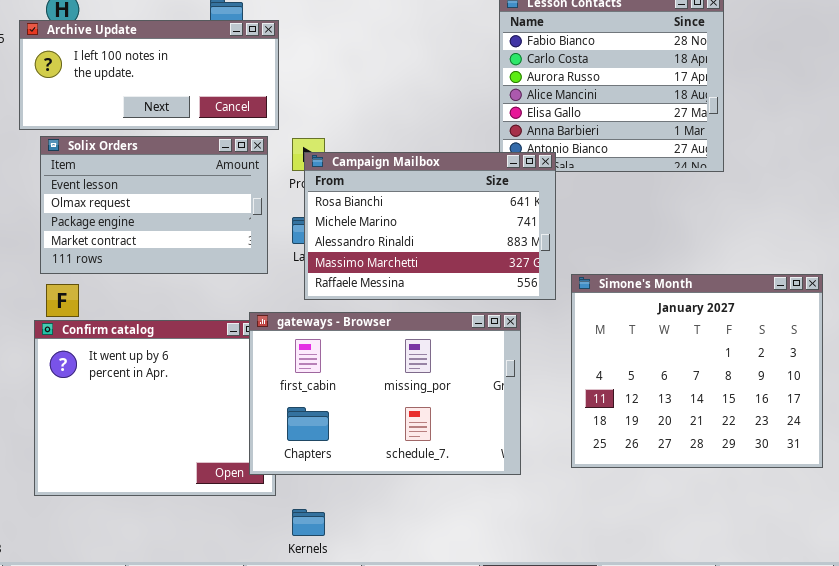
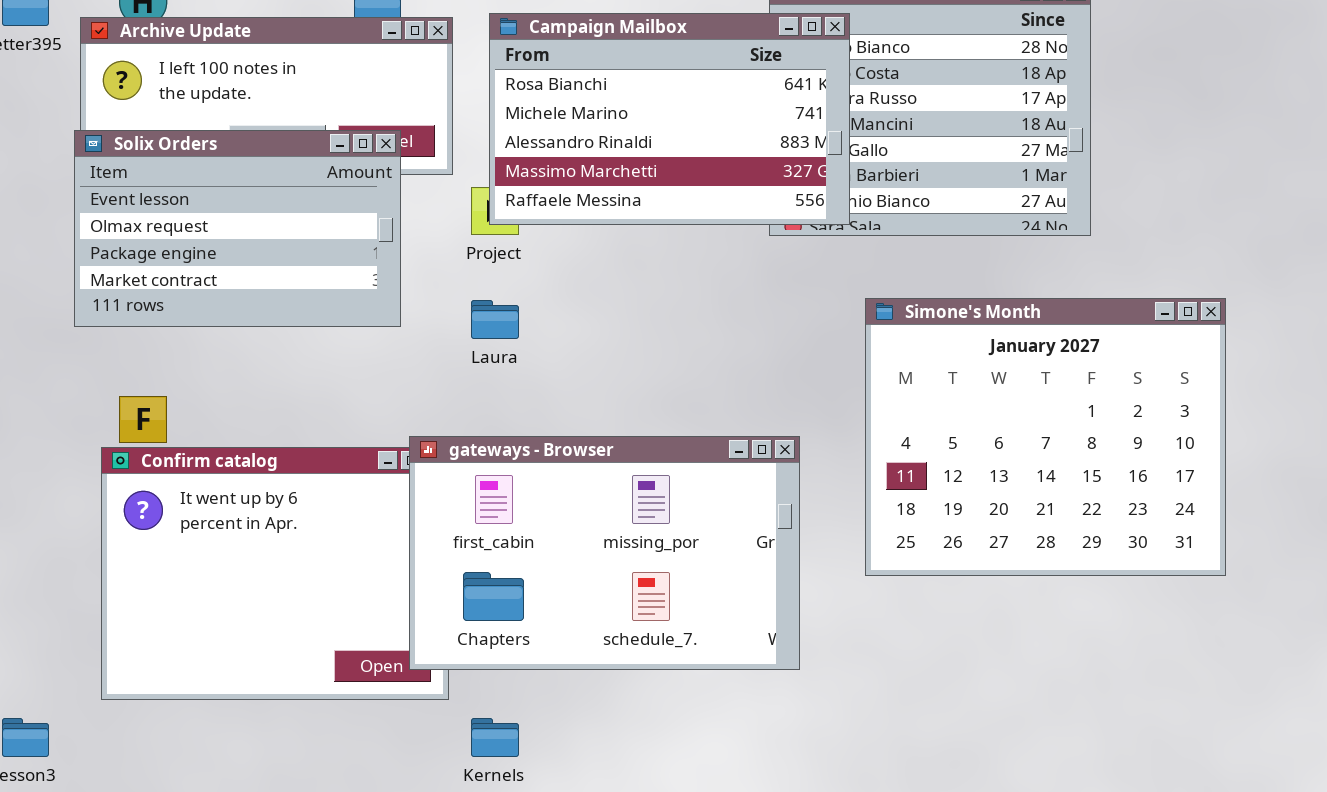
Solix Orders: [40,136,268,274] -> [74,130,401,327], moved
Campaign Mailbox: [304,152,556,300] -> [489,13,850,225], moved
Simone's Month: [571,274,823,468] -> [865,298,1226,576], moved

